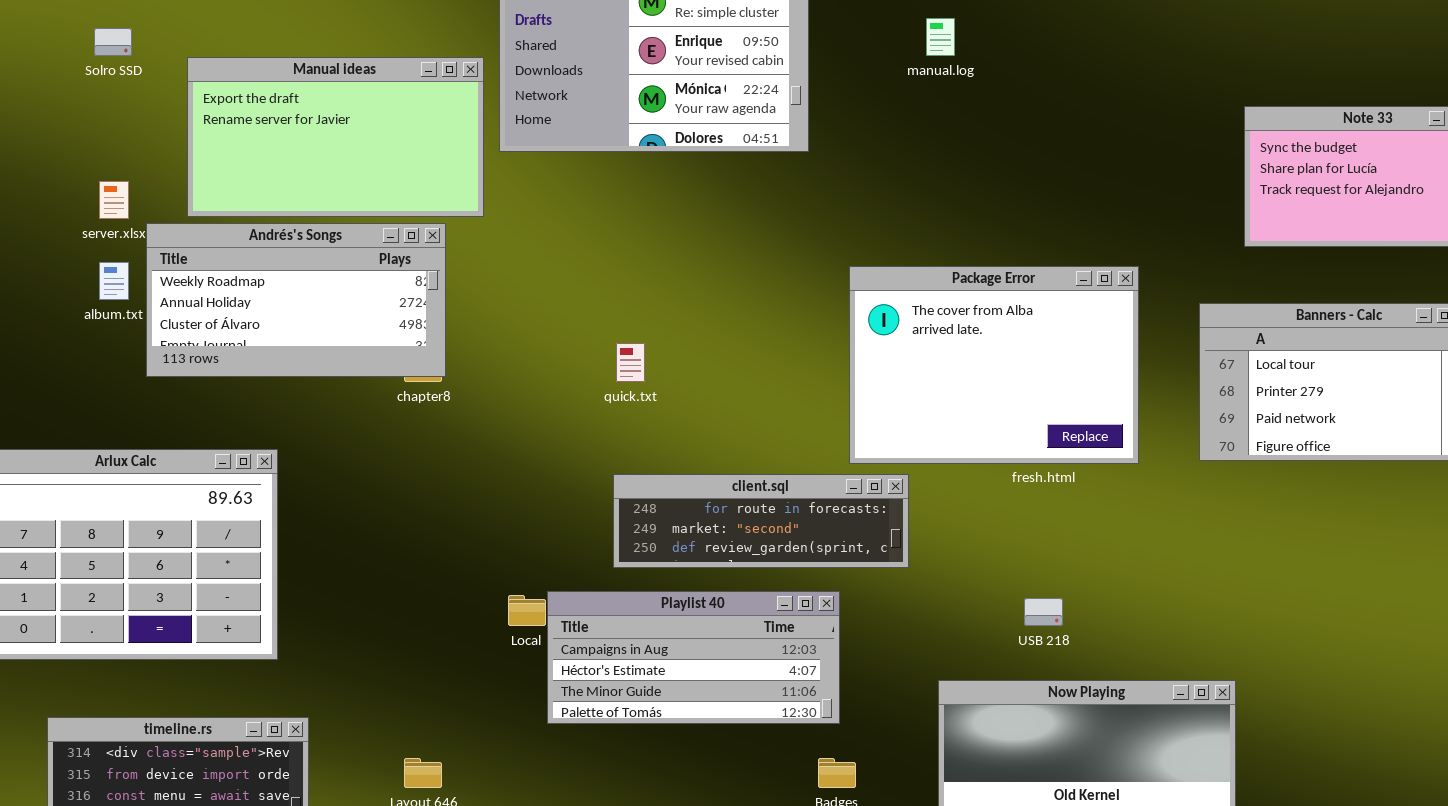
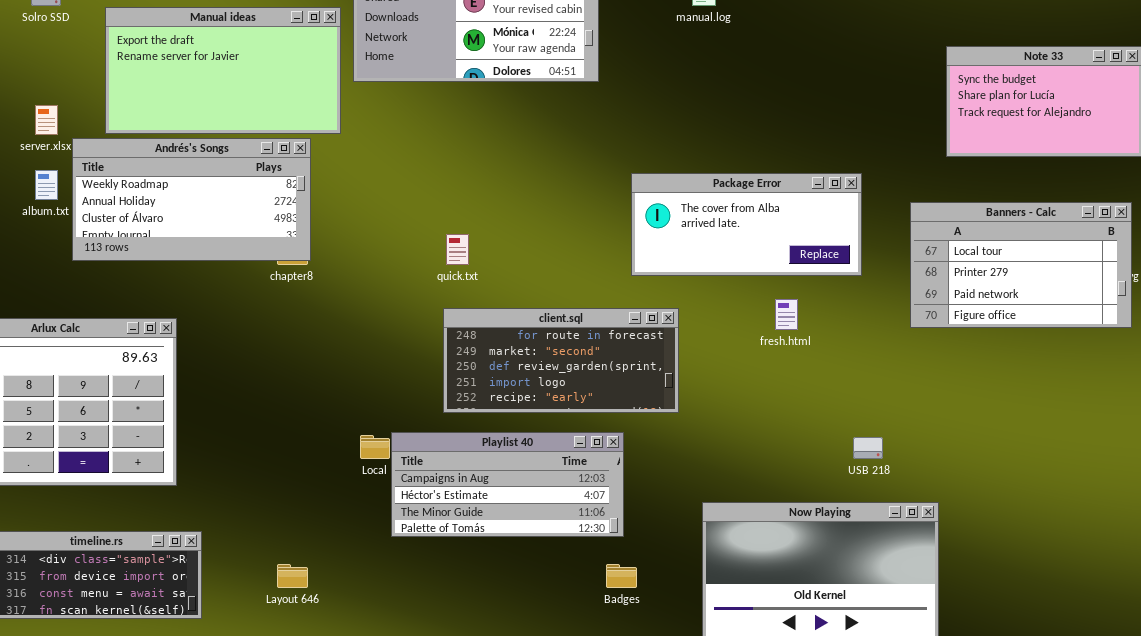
Package Error: [849,266,1139,464] -> [631,173,862,276], resized
client.sql: [613,474,909,568] -> [443,308,679,413], resized
USB 218: [1024,598,1063,626] -> [853,437,883,459], moved

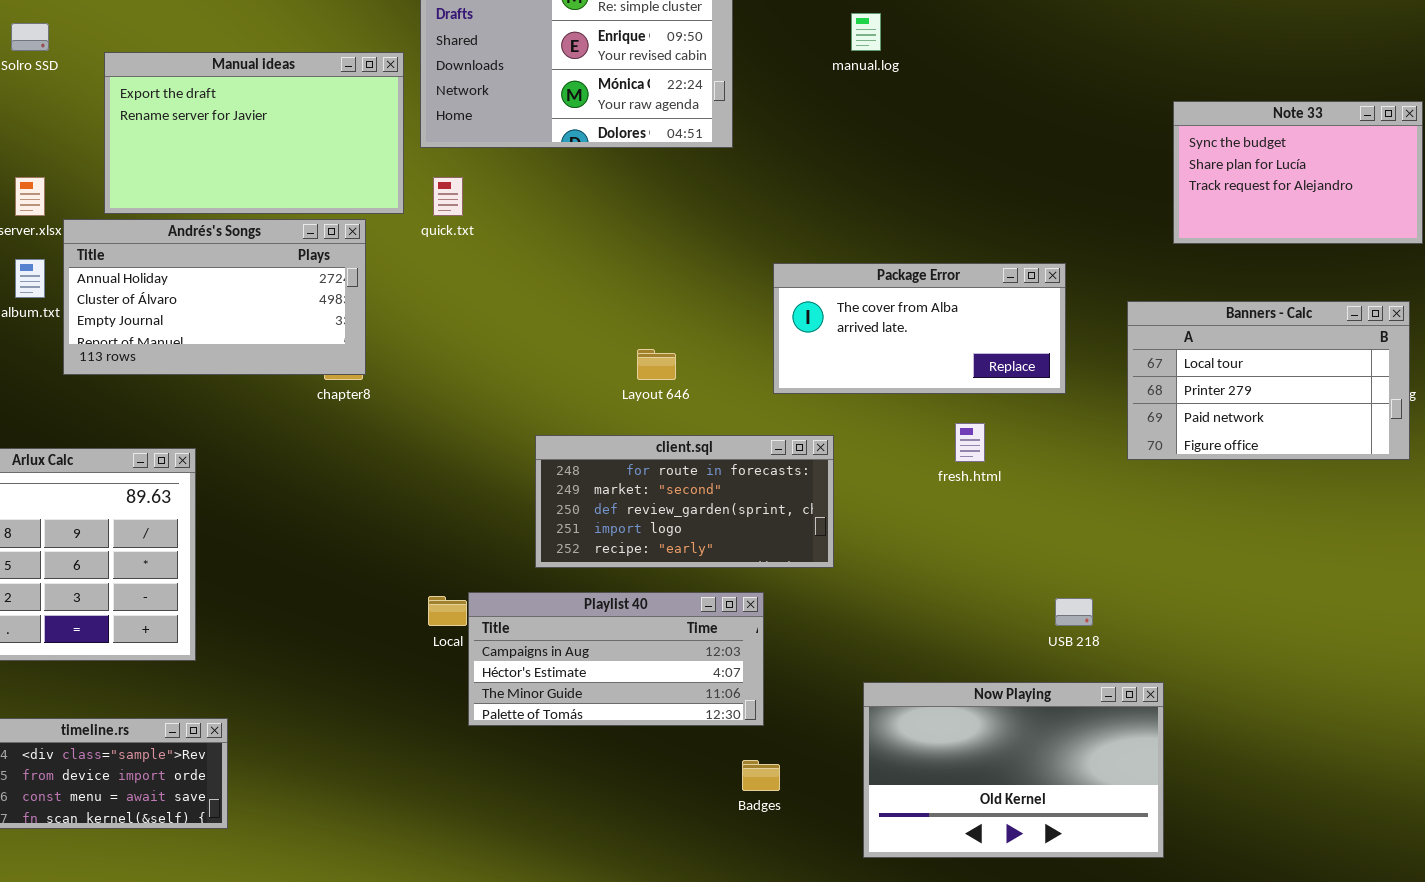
Andrés's Songs: [72,138,311,261] -> [63,219,366,375], scrolled down 1 row
quick.txt: [446,234,469,265] -> [433,177,463,216], moved
Layout 646: [277,564,308,588] -> [637,349,676,380], moved

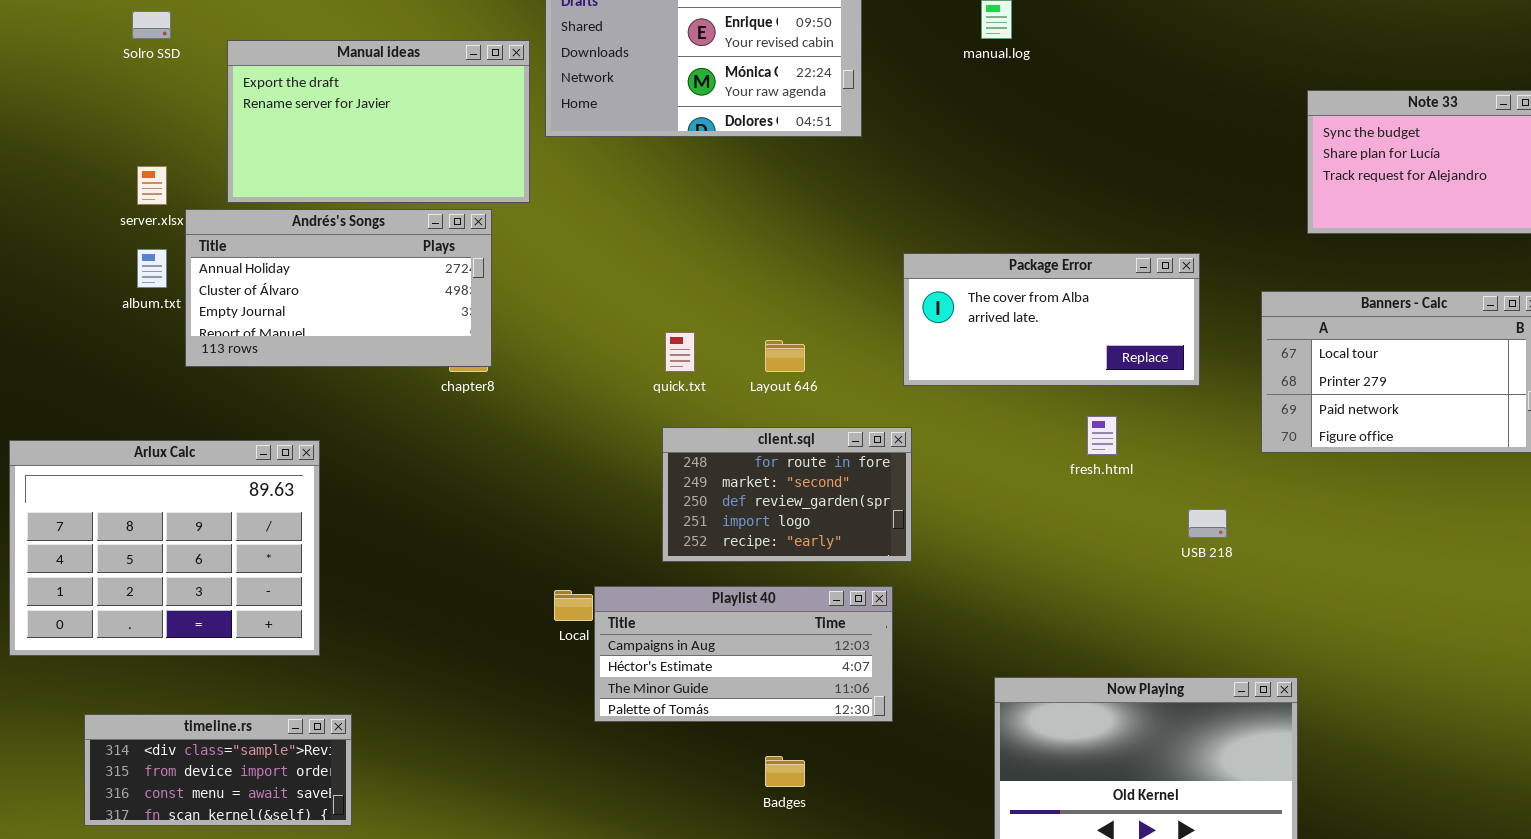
quick.txt: [433,177,463,216] -> [665,332,695,372], moved
client.sql: [535,435,834,568] -> [662,427,912,562], resized
USB 218: [1055,598,1093,626] -> [1188,509,1227,538], moved
Badges: [742,760,780,791] -> [765,756,805,787], moved

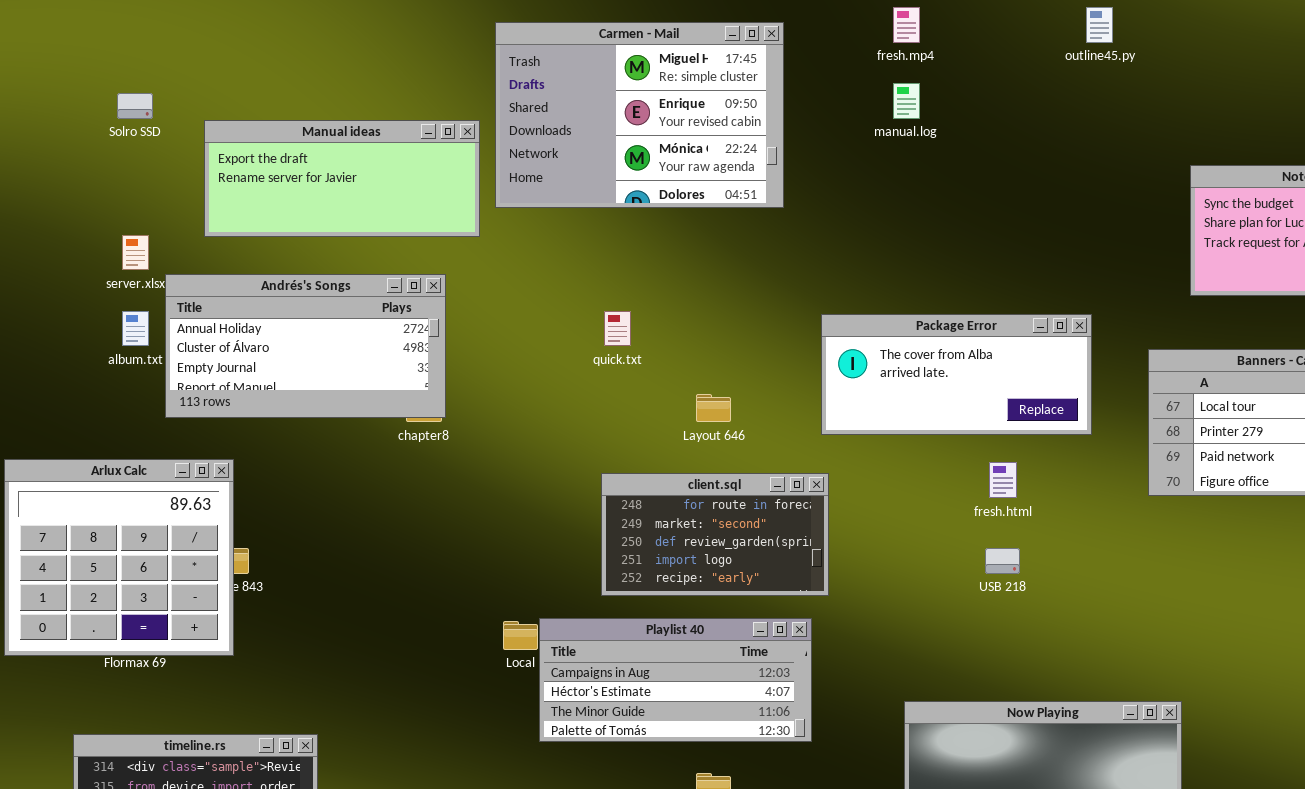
Manual ideas: [227,40,530,203] -> [204,120,480,237], resized
quick.txt: [665,332,695,372] -> [604,311,631,346], moved
Arlux Calc: [9,440,320,656] -> [4,459,234,656], moved, resized
USB 218: [1188,509,1227,538] -> [985,548,1020,574], moved

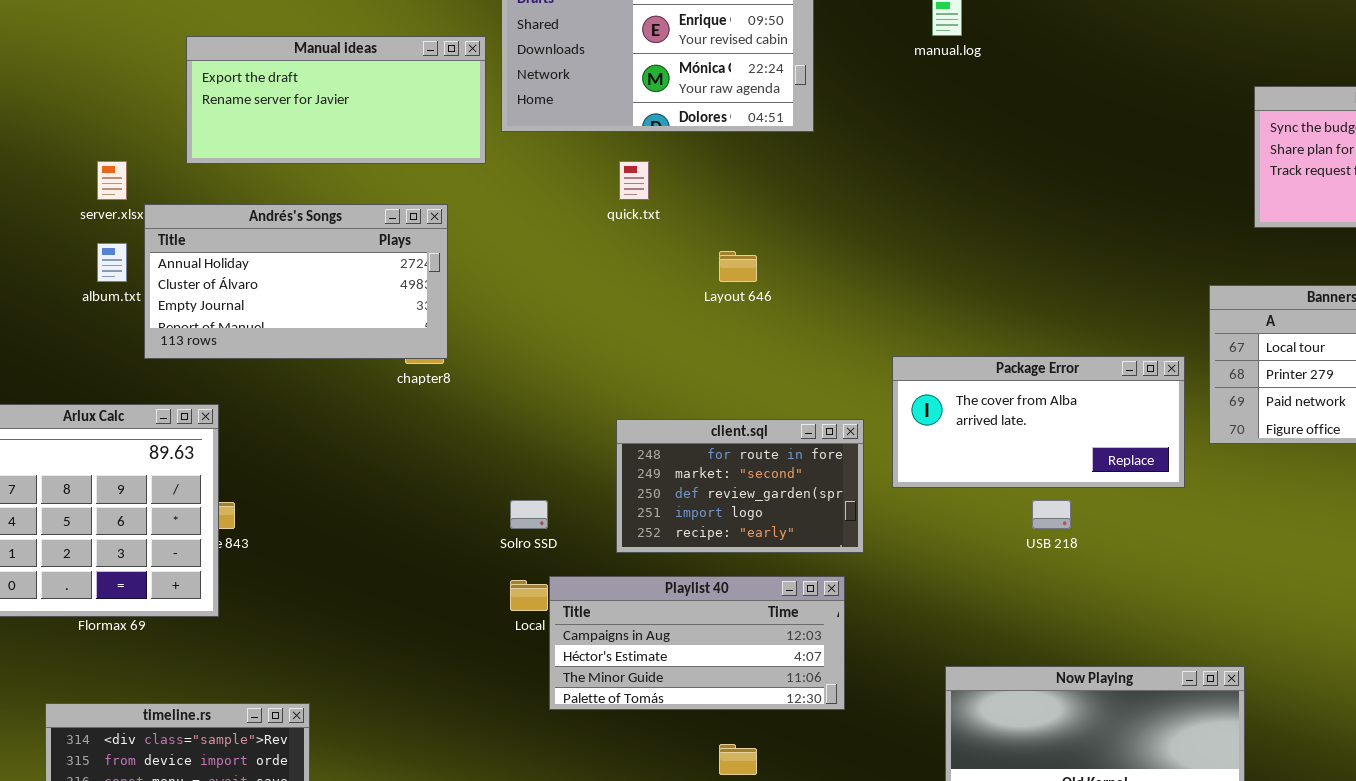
Solro SSD: [117,93,153,119] -> [510,500,548,529], moved
quick.txt: [604,311,631,346] -> [619,161,649,200], moved
Package Error: [821,314,1092,435] -> [892,356,1185,488], moved
Layout 646: [696,394,731,422] -> [719,251,757,282], moved

